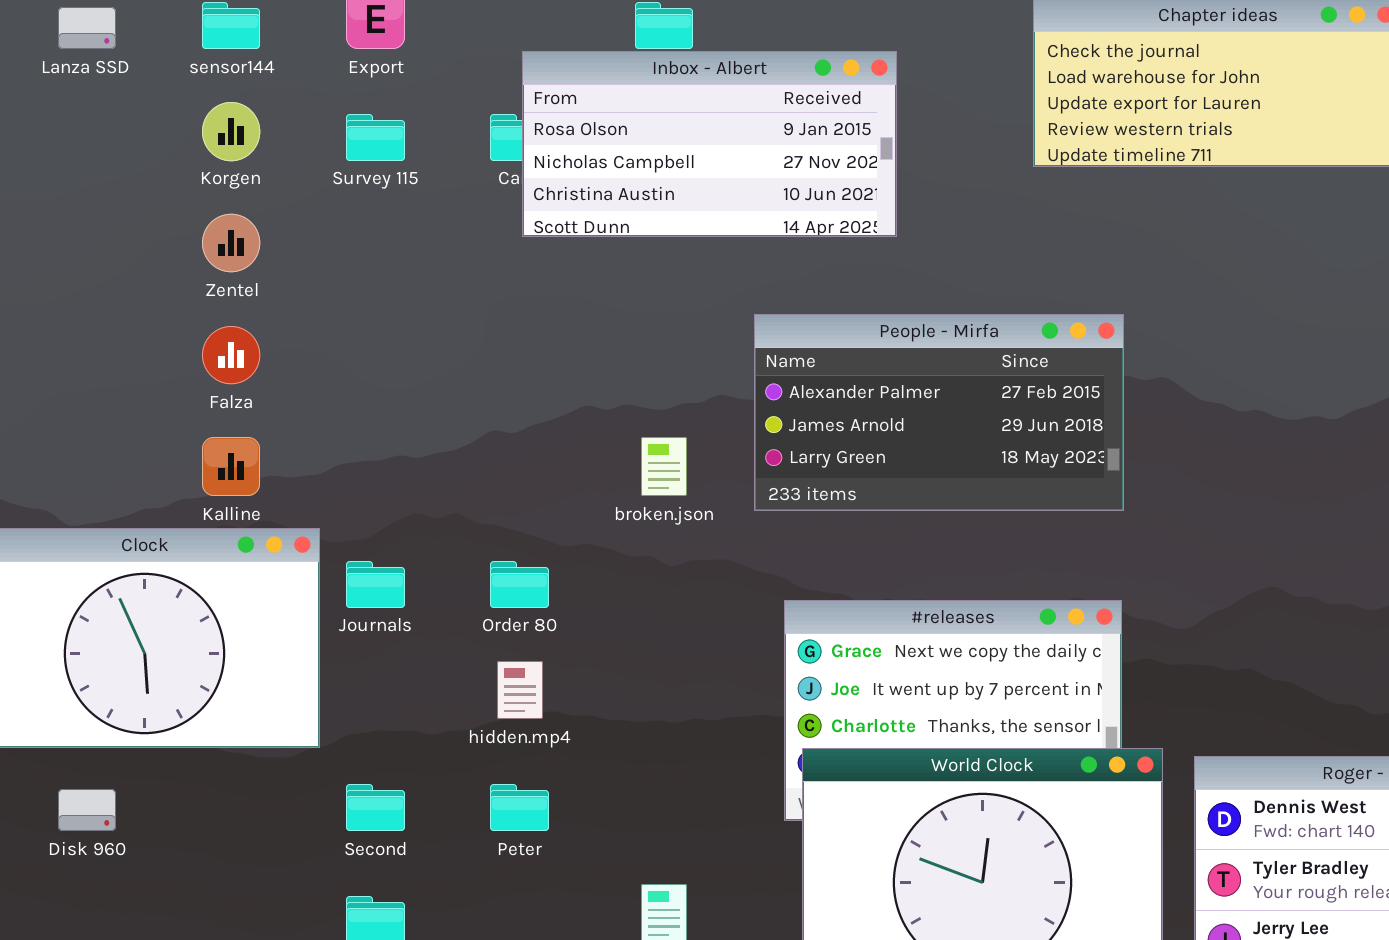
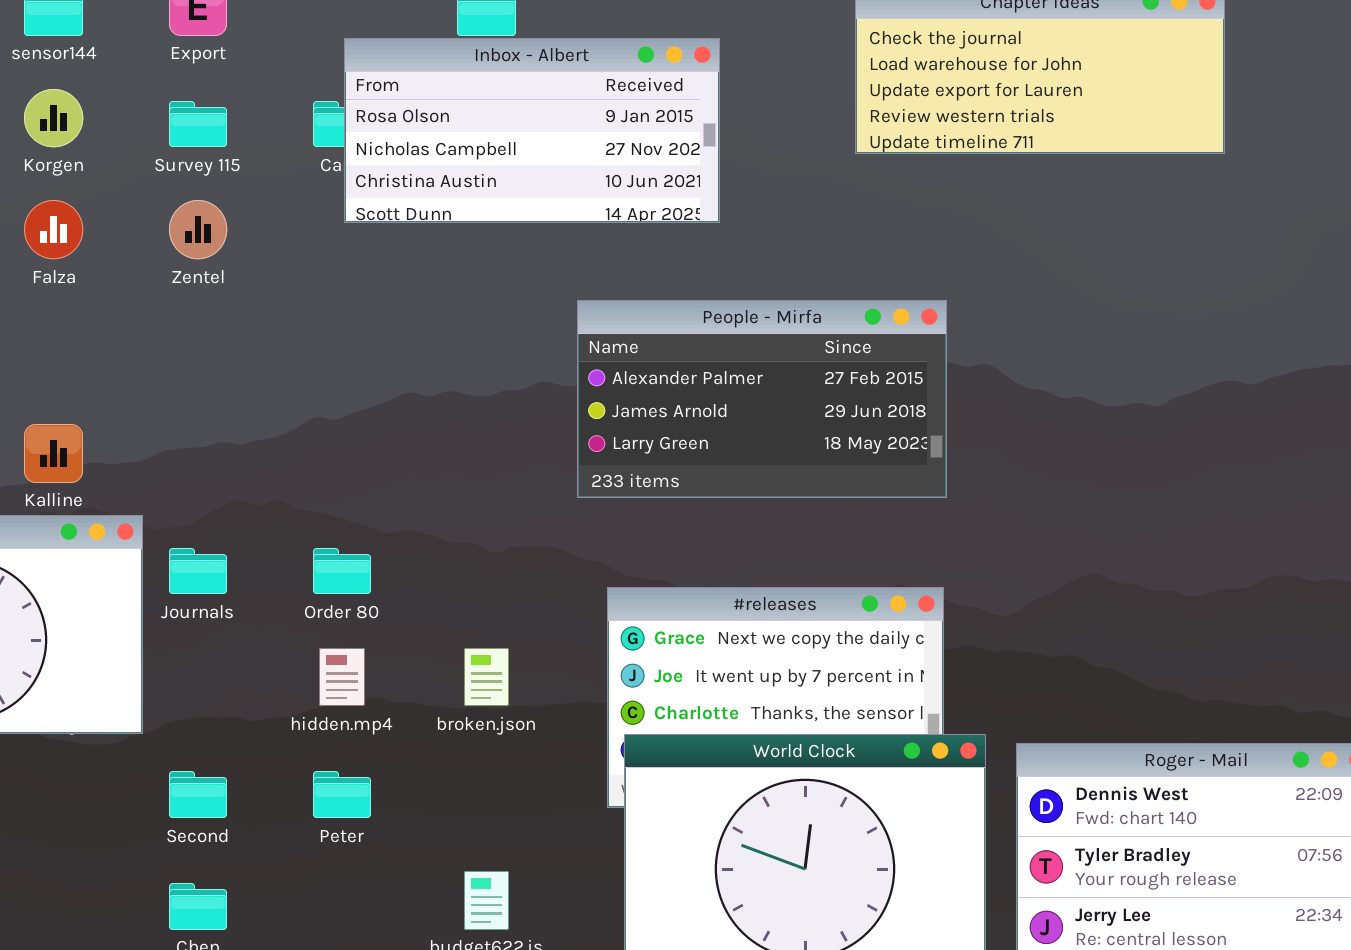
Zentel: [202,214,260,272] -> [169,200,227,259], moved
Falza: [202,326,260,384] -> [24,200,83,259], moved
broken.json: [641,437,687,496] -> [464,648,509,706], moved

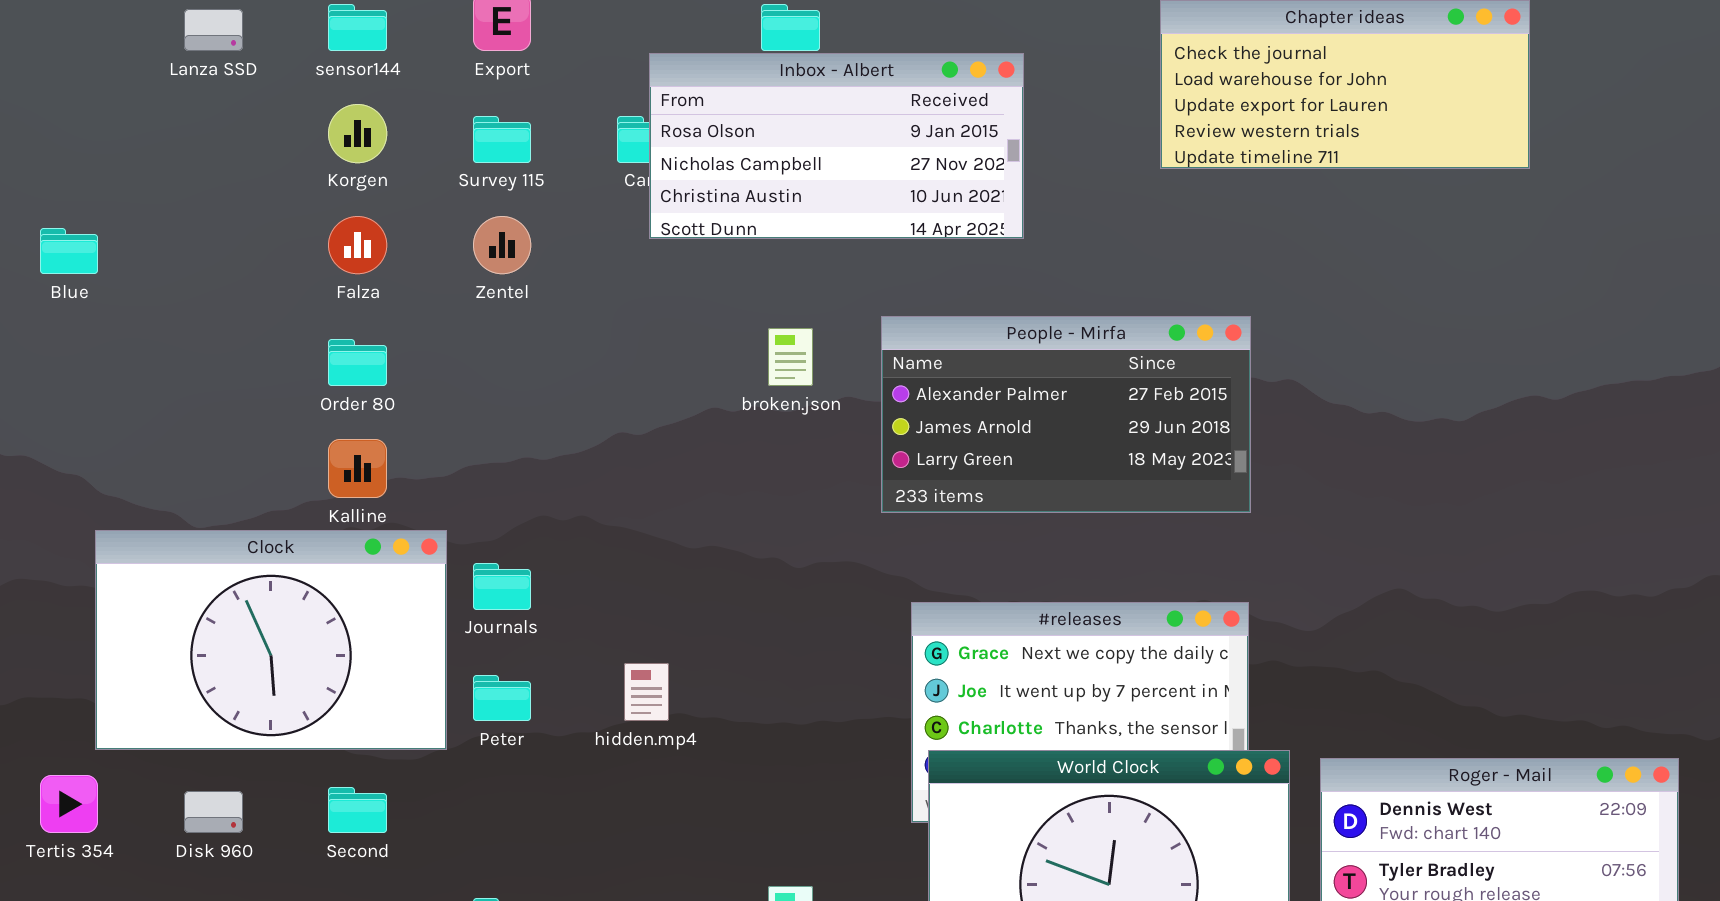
Order 80: [313,548,371,594] -> [328,339,387,386], moved
broken.json: [464,648,509,706] -> [768,328,813,386], moved
Second: [169,771,227,818] -> [328,787,387,833], moved
Peter: [313,771,371,818] -> [473,675,531,721], moved

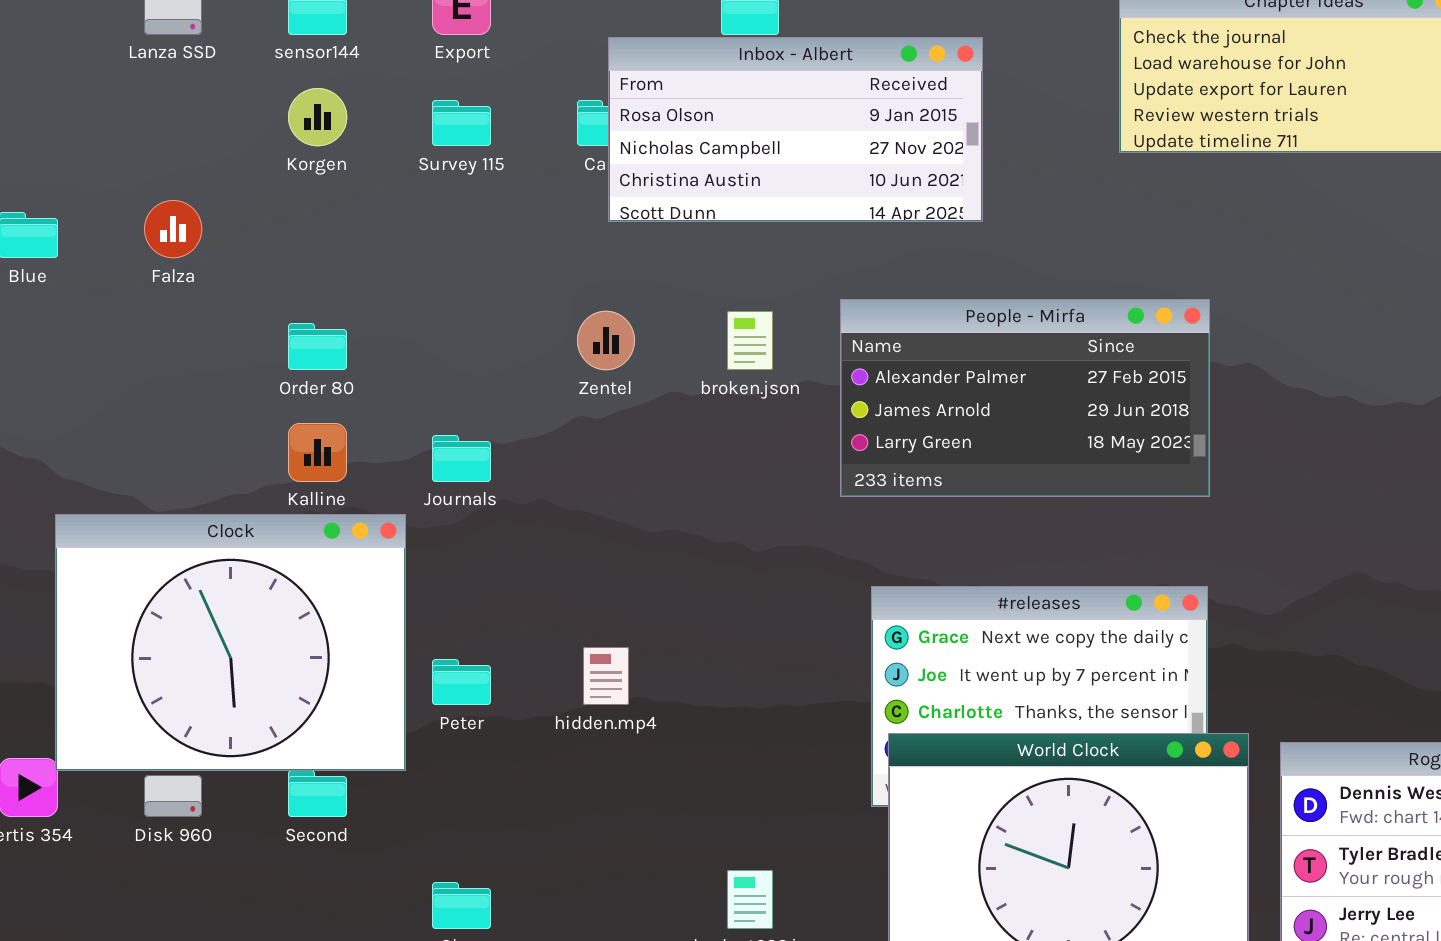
Falza: [328,216,387,274] -> [144,200,202,258], moved
Zentel: [473,216,531,274] -> [577,311,635,370], moved
Clock: [95,530,447,750] -> [55,514,406,771], resized
Journals: [473,563,531,610] -> [432,435,491,482], moved

